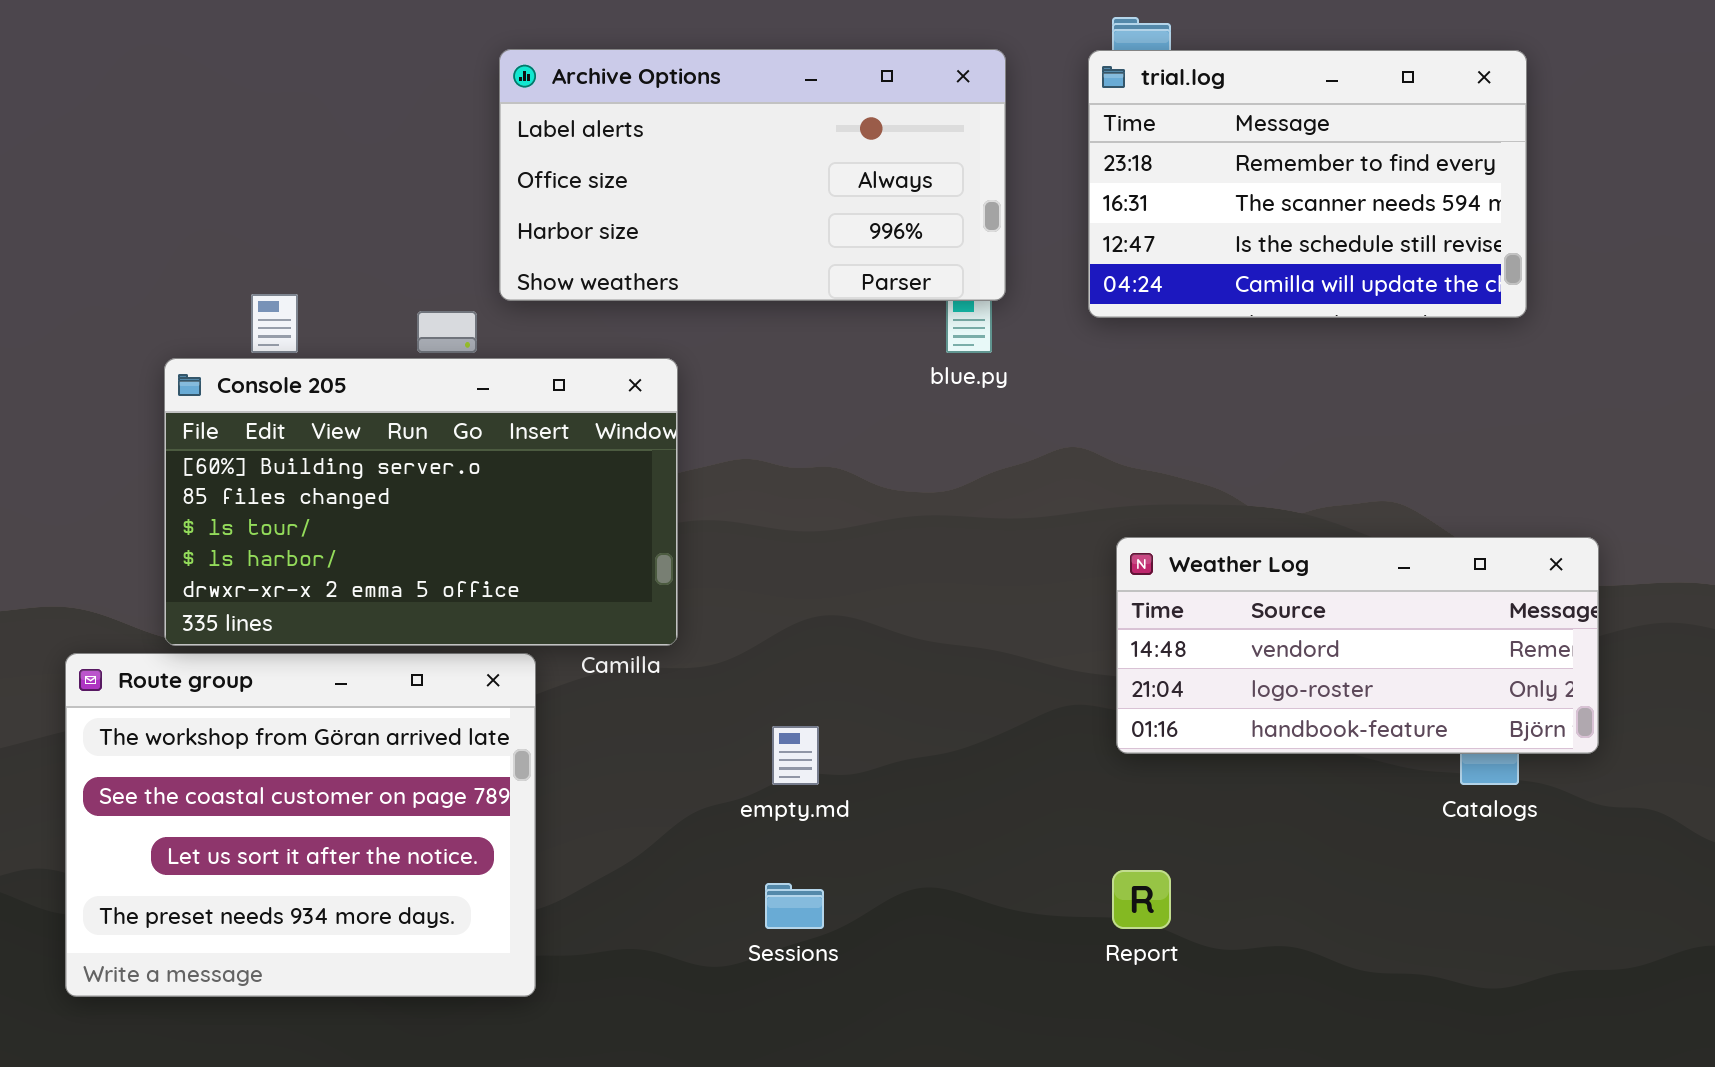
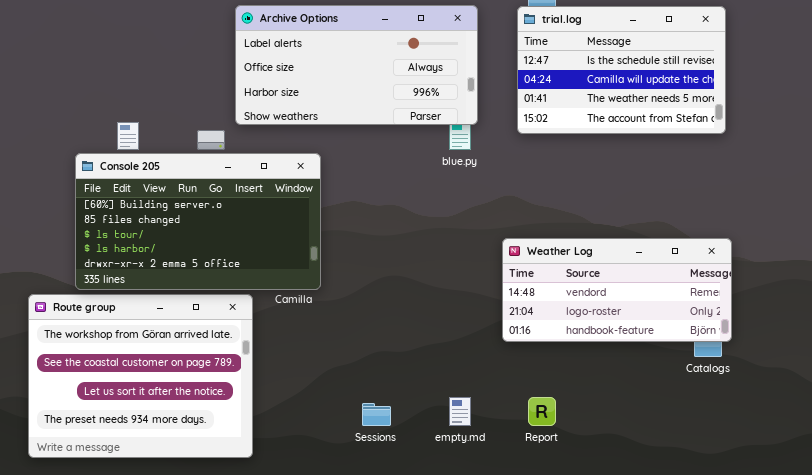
trial.log: [1088,50,1527,318] -> [517,6,726,134], scrolled down 2 rows
Weather Log: [1116,537,1599,754] -> [502,238,732,342], moved
empty.md: [772,726,819,785] -> [449,397,471,426], moved

